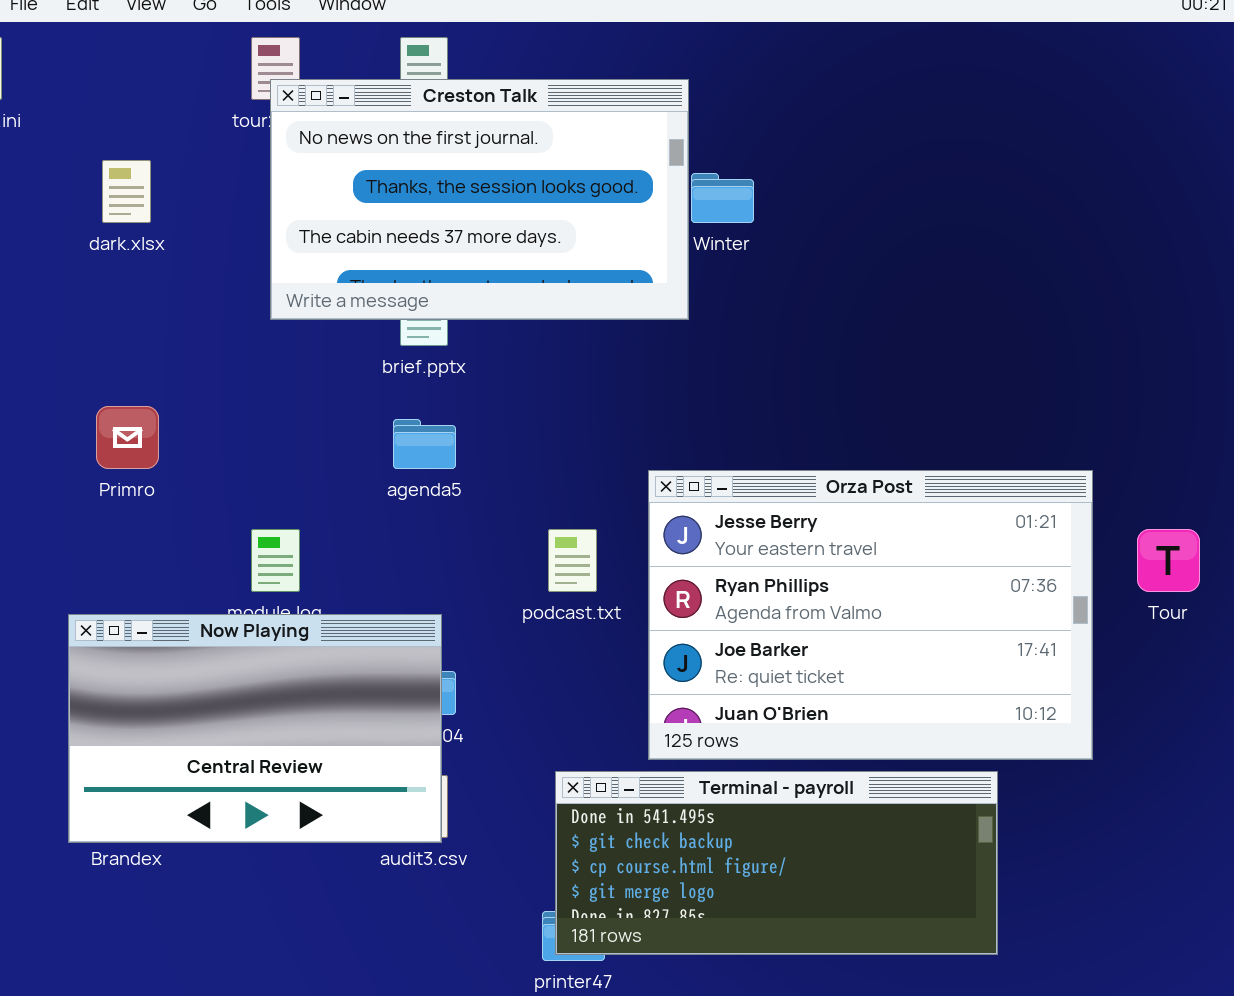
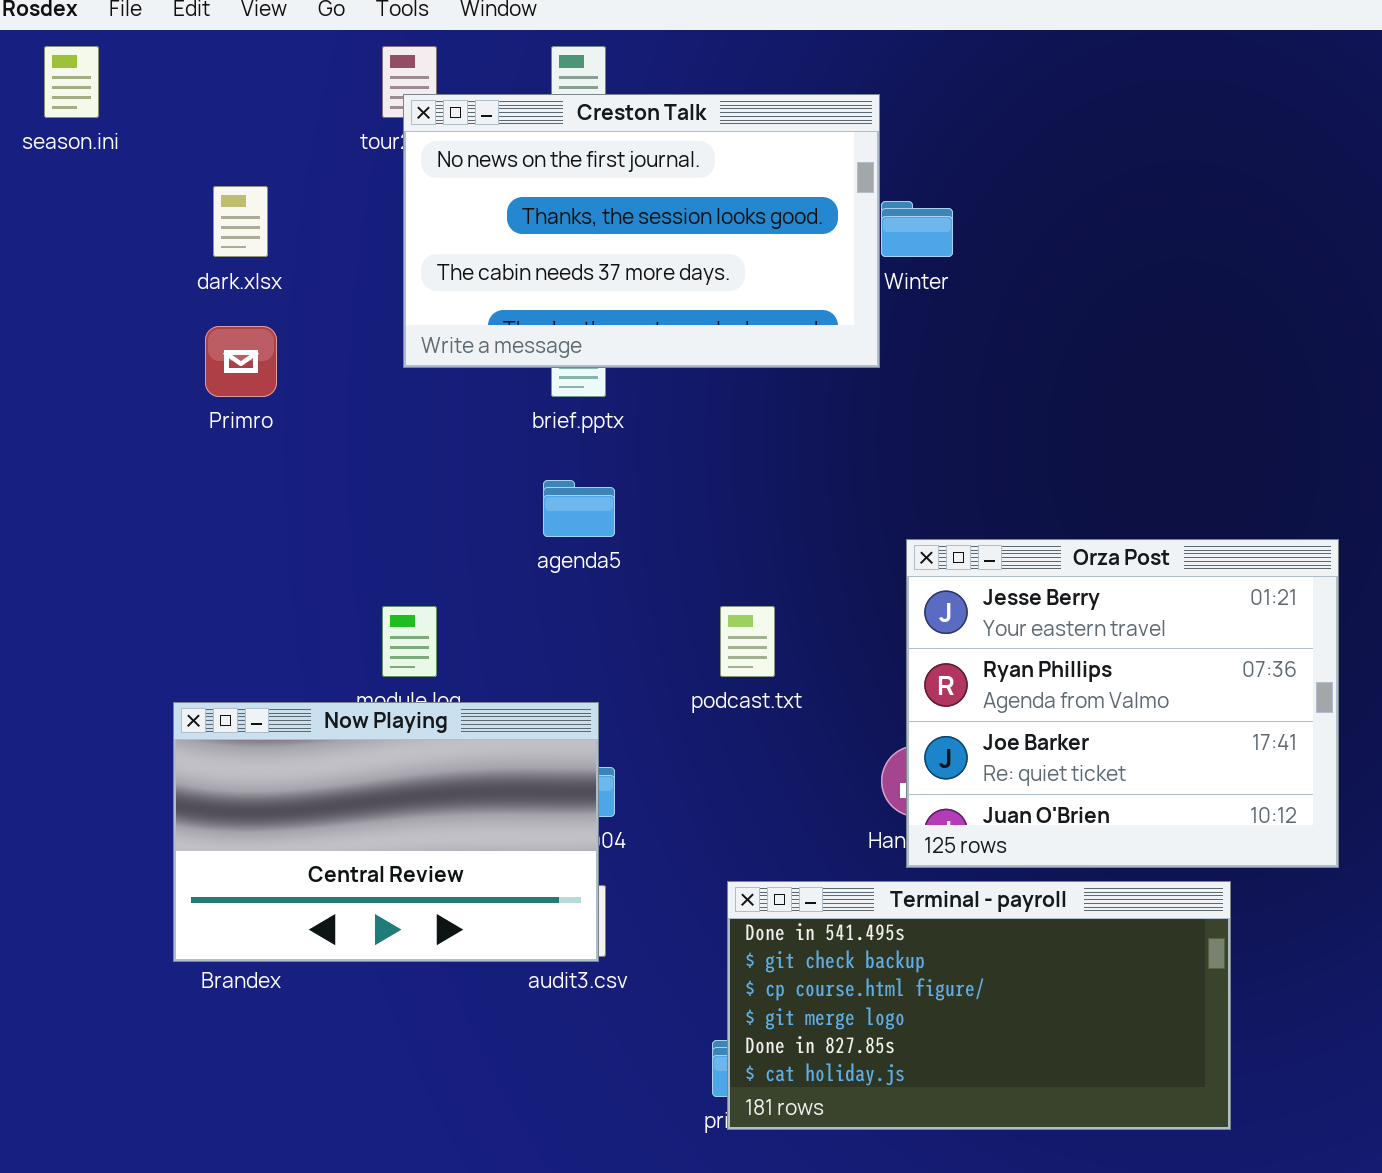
Primro: [96,406,159,469] -> [205,326,277,397], moved
Orza Post: [648,470,1093,760] -> [906,539,1339,868], resized
Terminal - payroll: [555,771,998,955] -> [727,881,1231,1130], resized

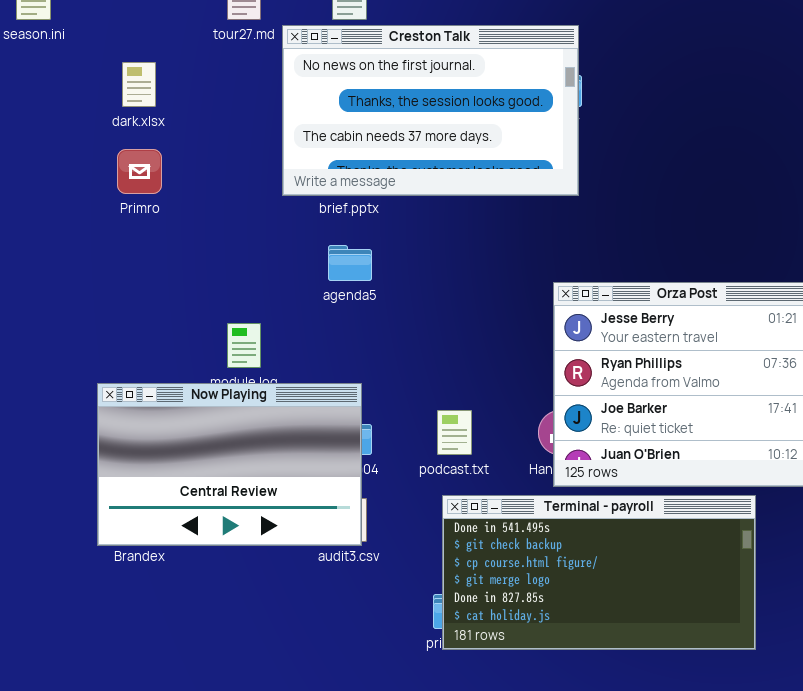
Creston Talk: [403,94,880,368] -> [282,25,579,196], moved
podcast.txt: [720,606,775,677] -> [437,410,472,455], moved

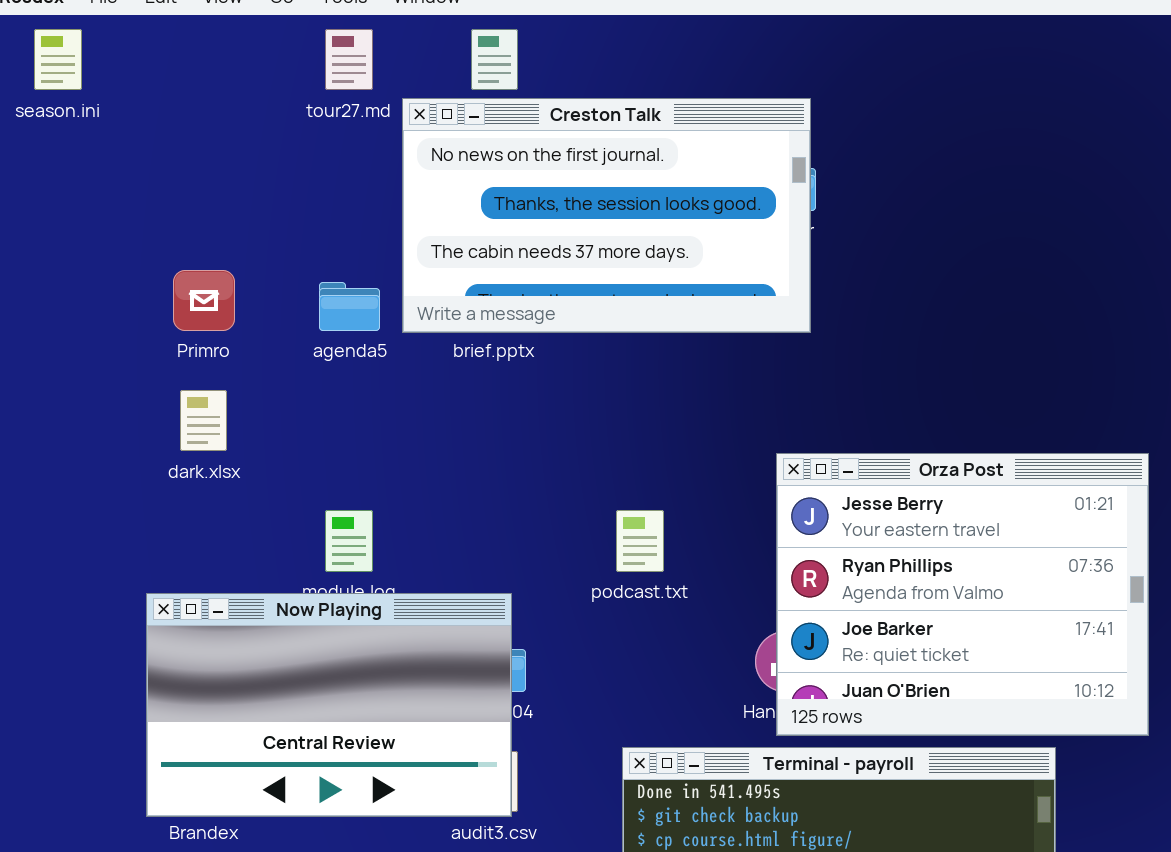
dark.xlsx: [122,62,156,107] -> [180,390,227,451], moved
agenda5: [328,245,372,281] -> [319,282,380,331], moved
podcast.txt: [437,410,472,455] -> [616,510,664,572], moved

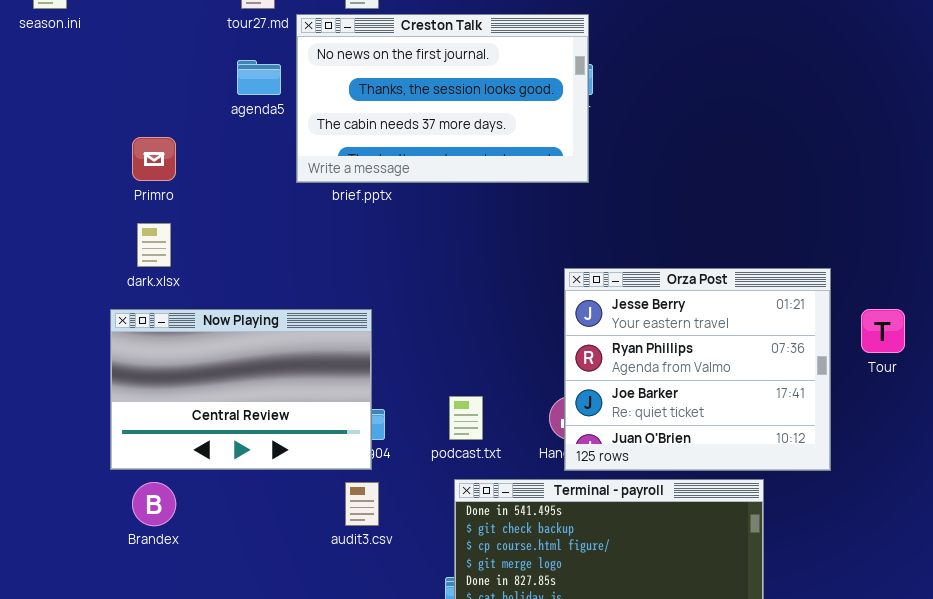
agenda5: [319,282,380,331] -> [237,60,281,95], moved
podcast.txt: [616,510,664,572] -> [449,396,483,440], moved
Now Playing: [146,593,512,817] -> [110,309,372,470], moved

